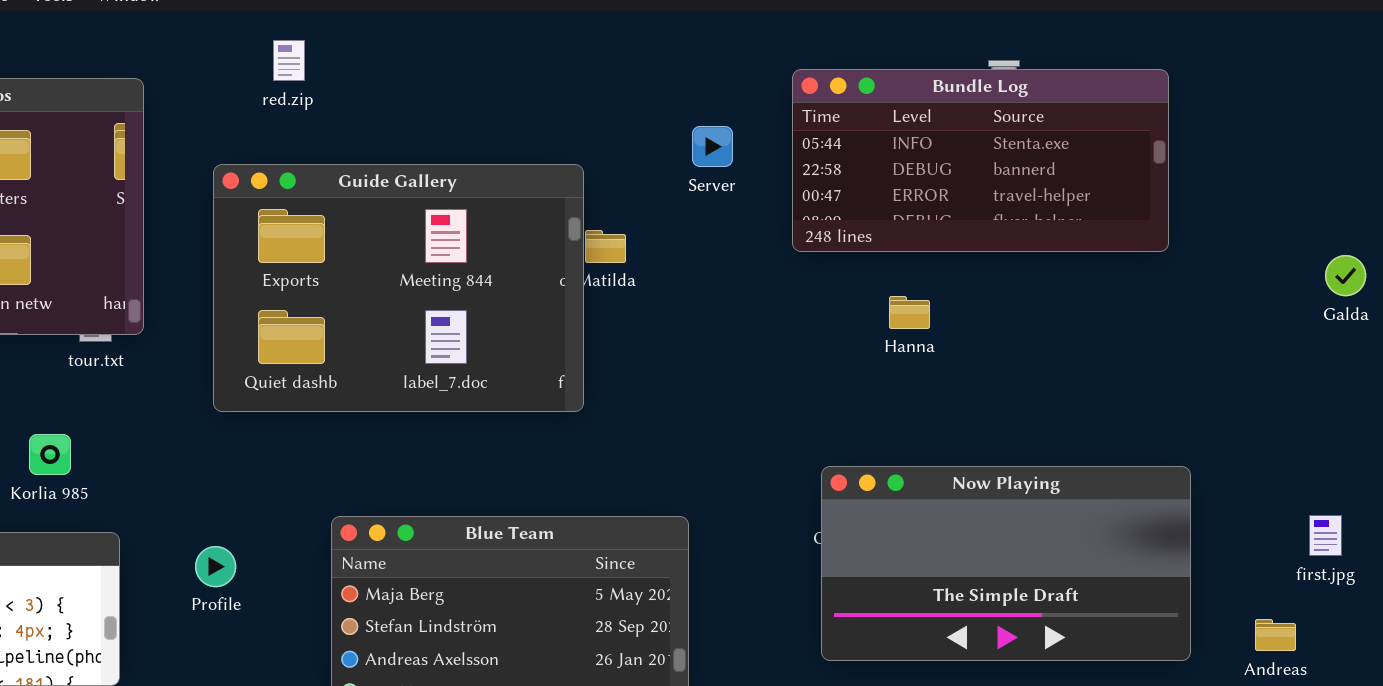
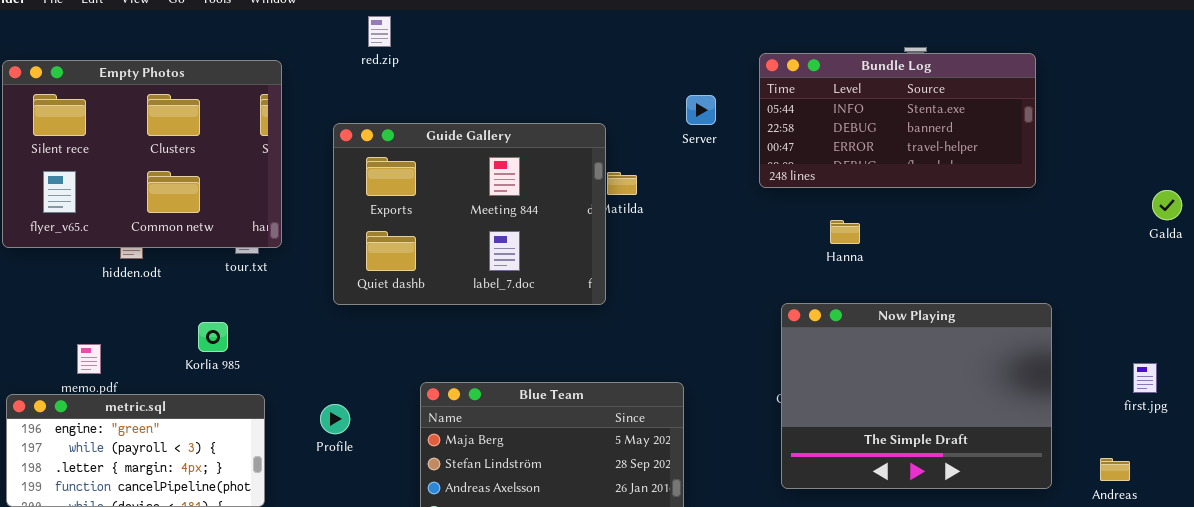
red.zip: [273,40,305,81] -> [368,16,391,47], moved
Now Playing: [821,466,1191,661] -> [781,303,1052,489], resized
first.jpg: [1309,515,1342,556] -> [1133,363,1157,393], moved

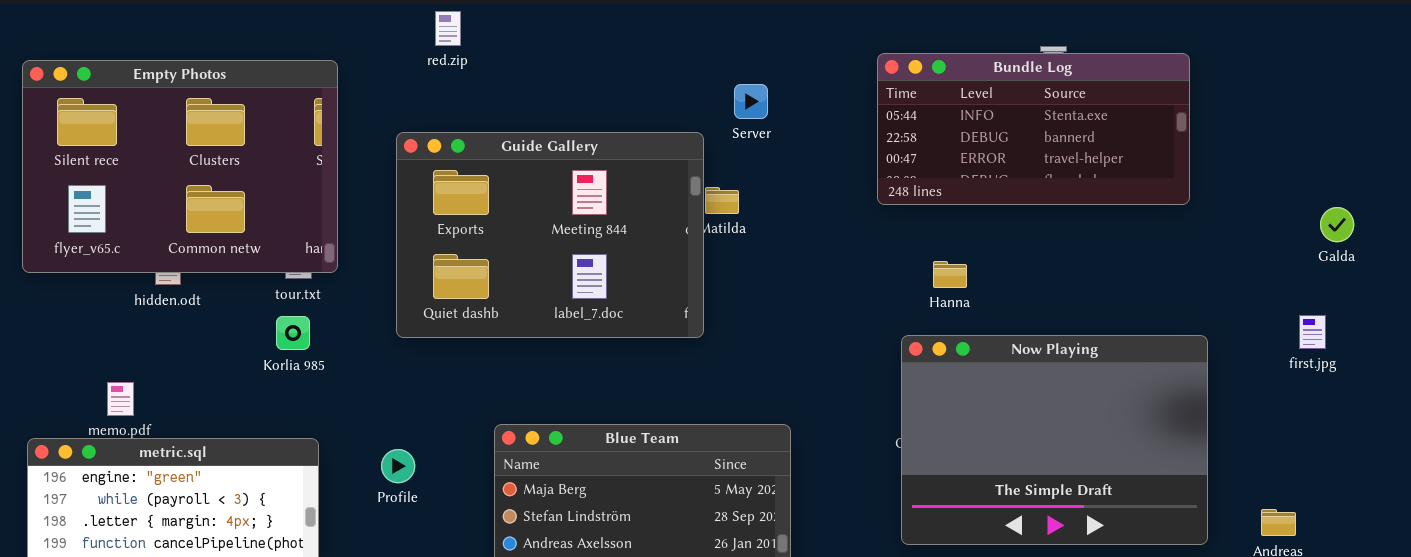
Server: [686,95,716,125] -> [734,84,768,119], moved
Hanna: [830,220,860,244] -> [933,261,967,288], moved
Korlia 985: [198,322,228,352] -> [276,316,310,350], moved
first.jpg: [1133,363,1157,393] -> [1299,315,1326,349], moved

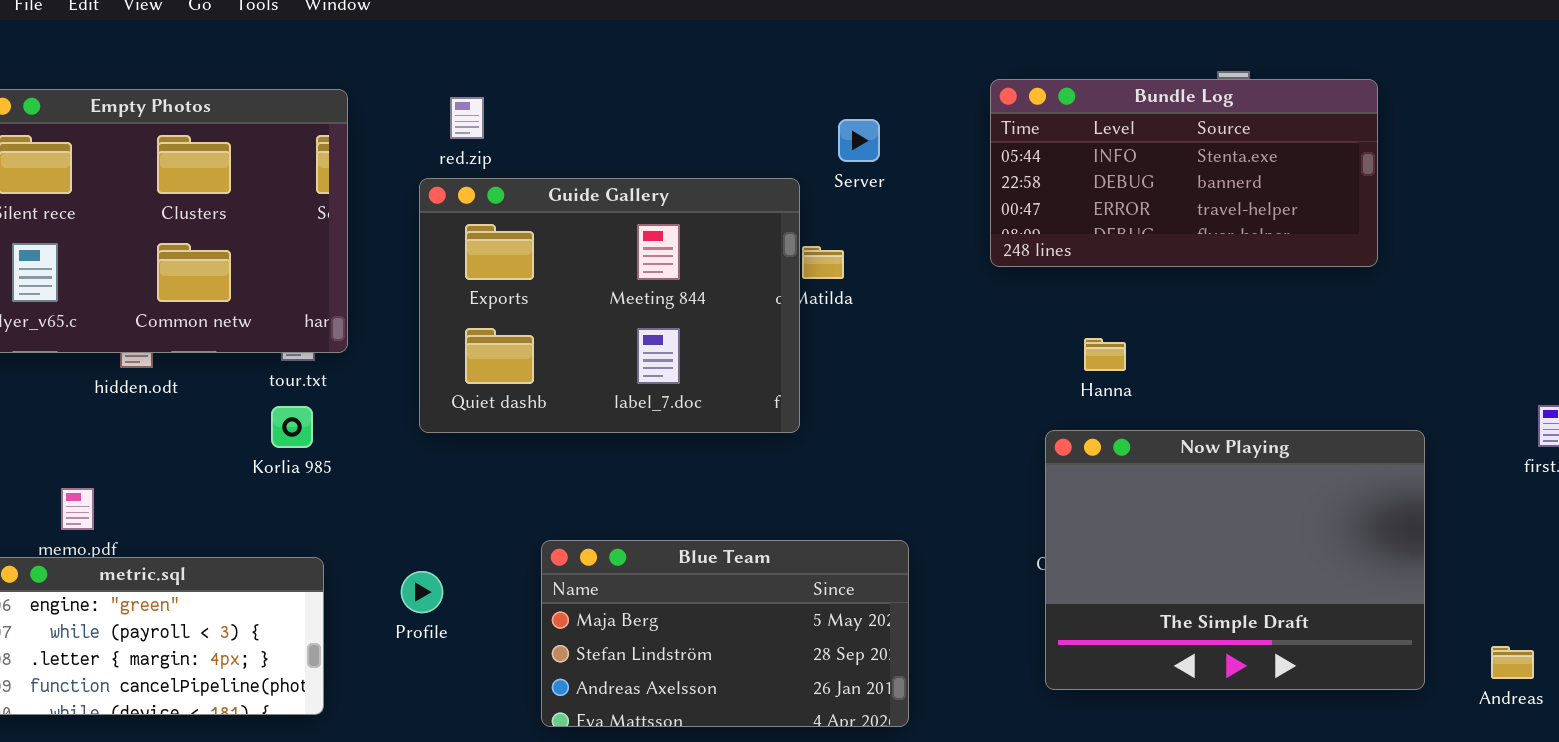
red.zip: [435,11,461,46] -> [450,97,484,139], moved
Bundle Log: [877,53,1190,205] -> [990,79,1378,267], moved

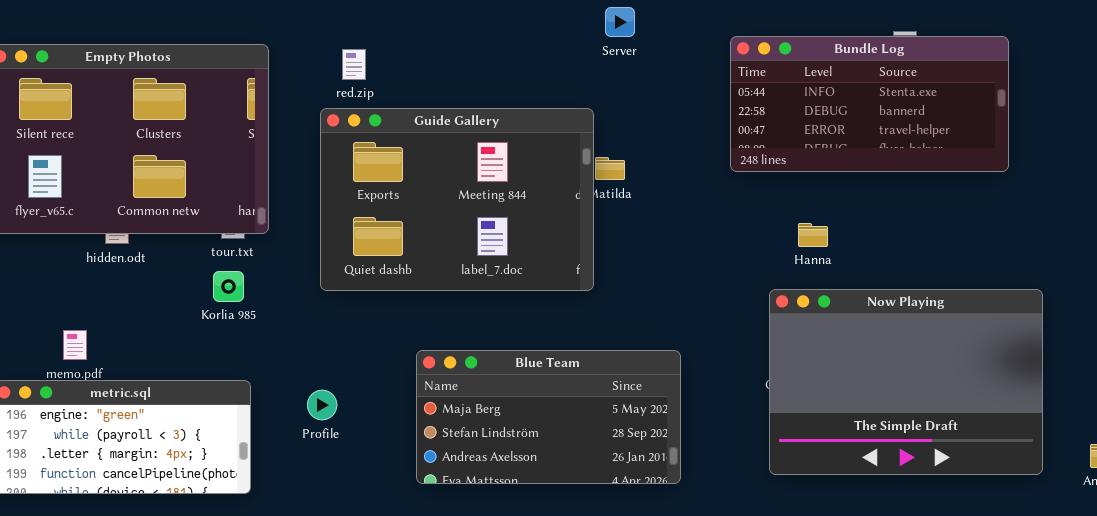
Server: [838,119,880,162] -> [605,7,635,37], moved
Blue Team: [541,540,909,727] -> [416,350,681,484], moved

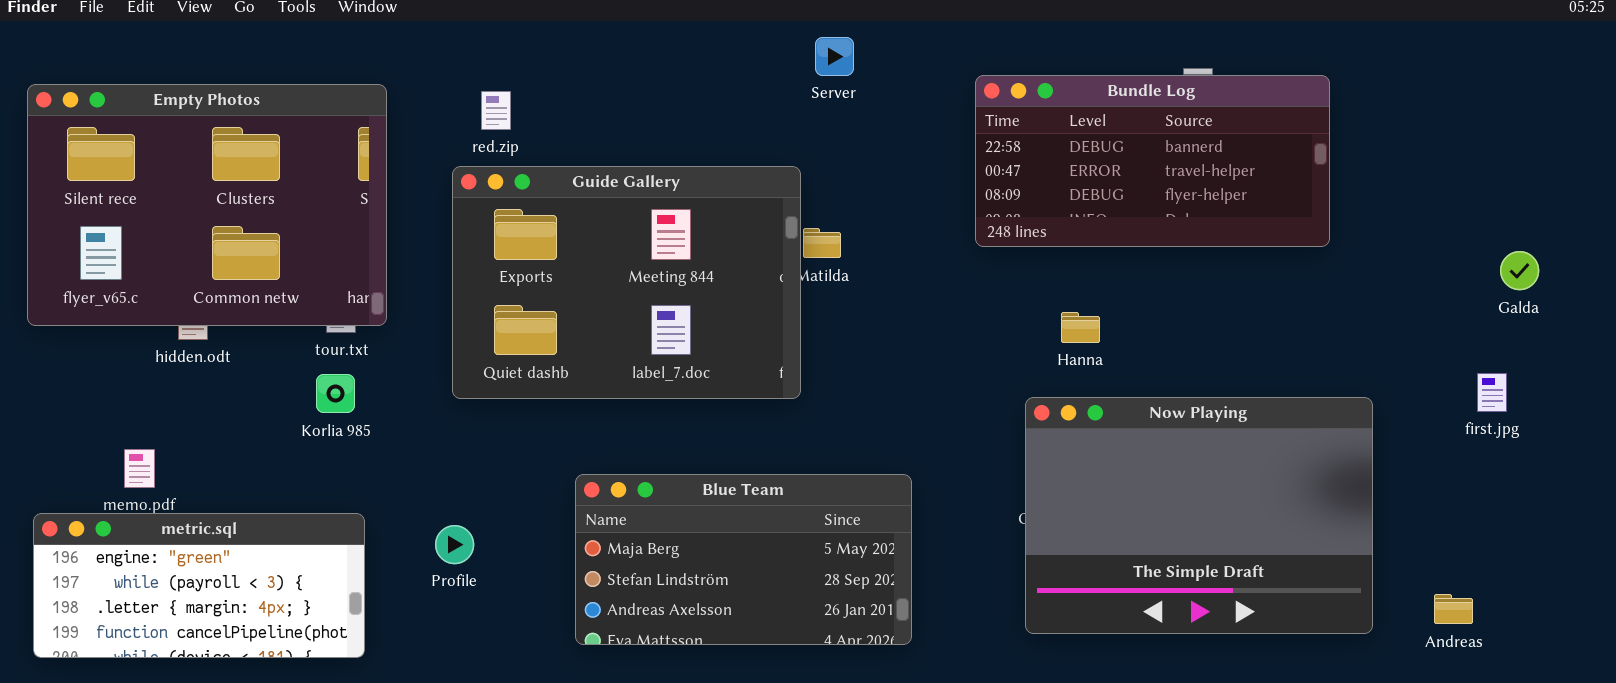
Bundle Log: [730,36,1009,172] -> [975,75,1330,247], scrolled down 1 row

